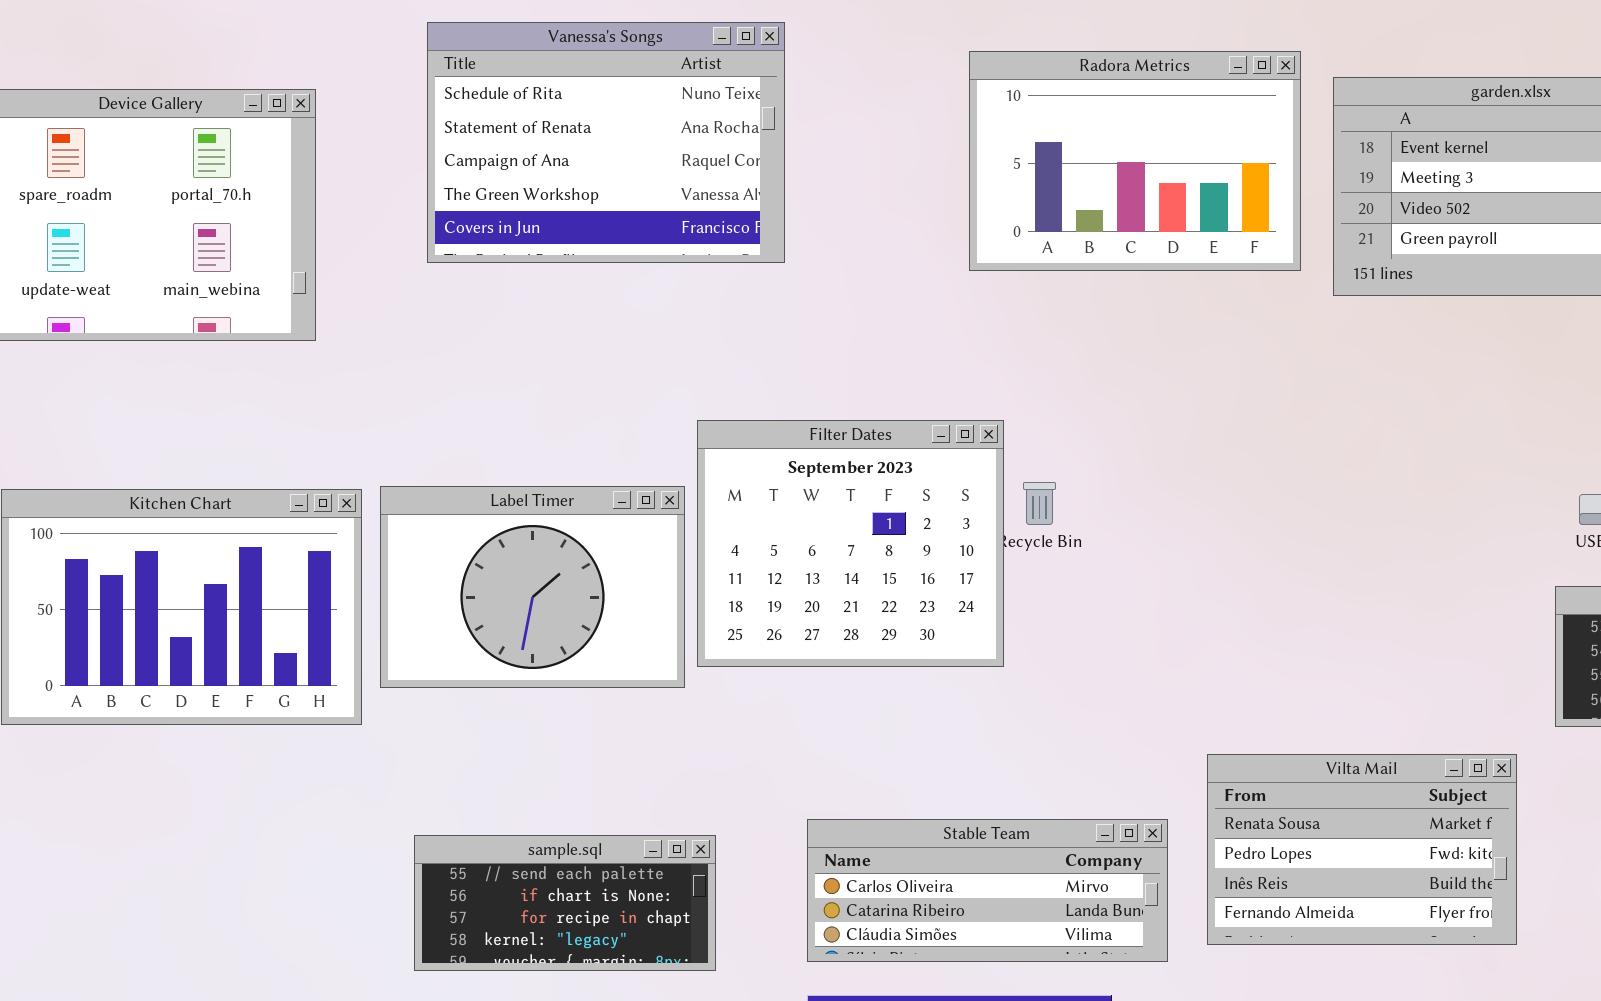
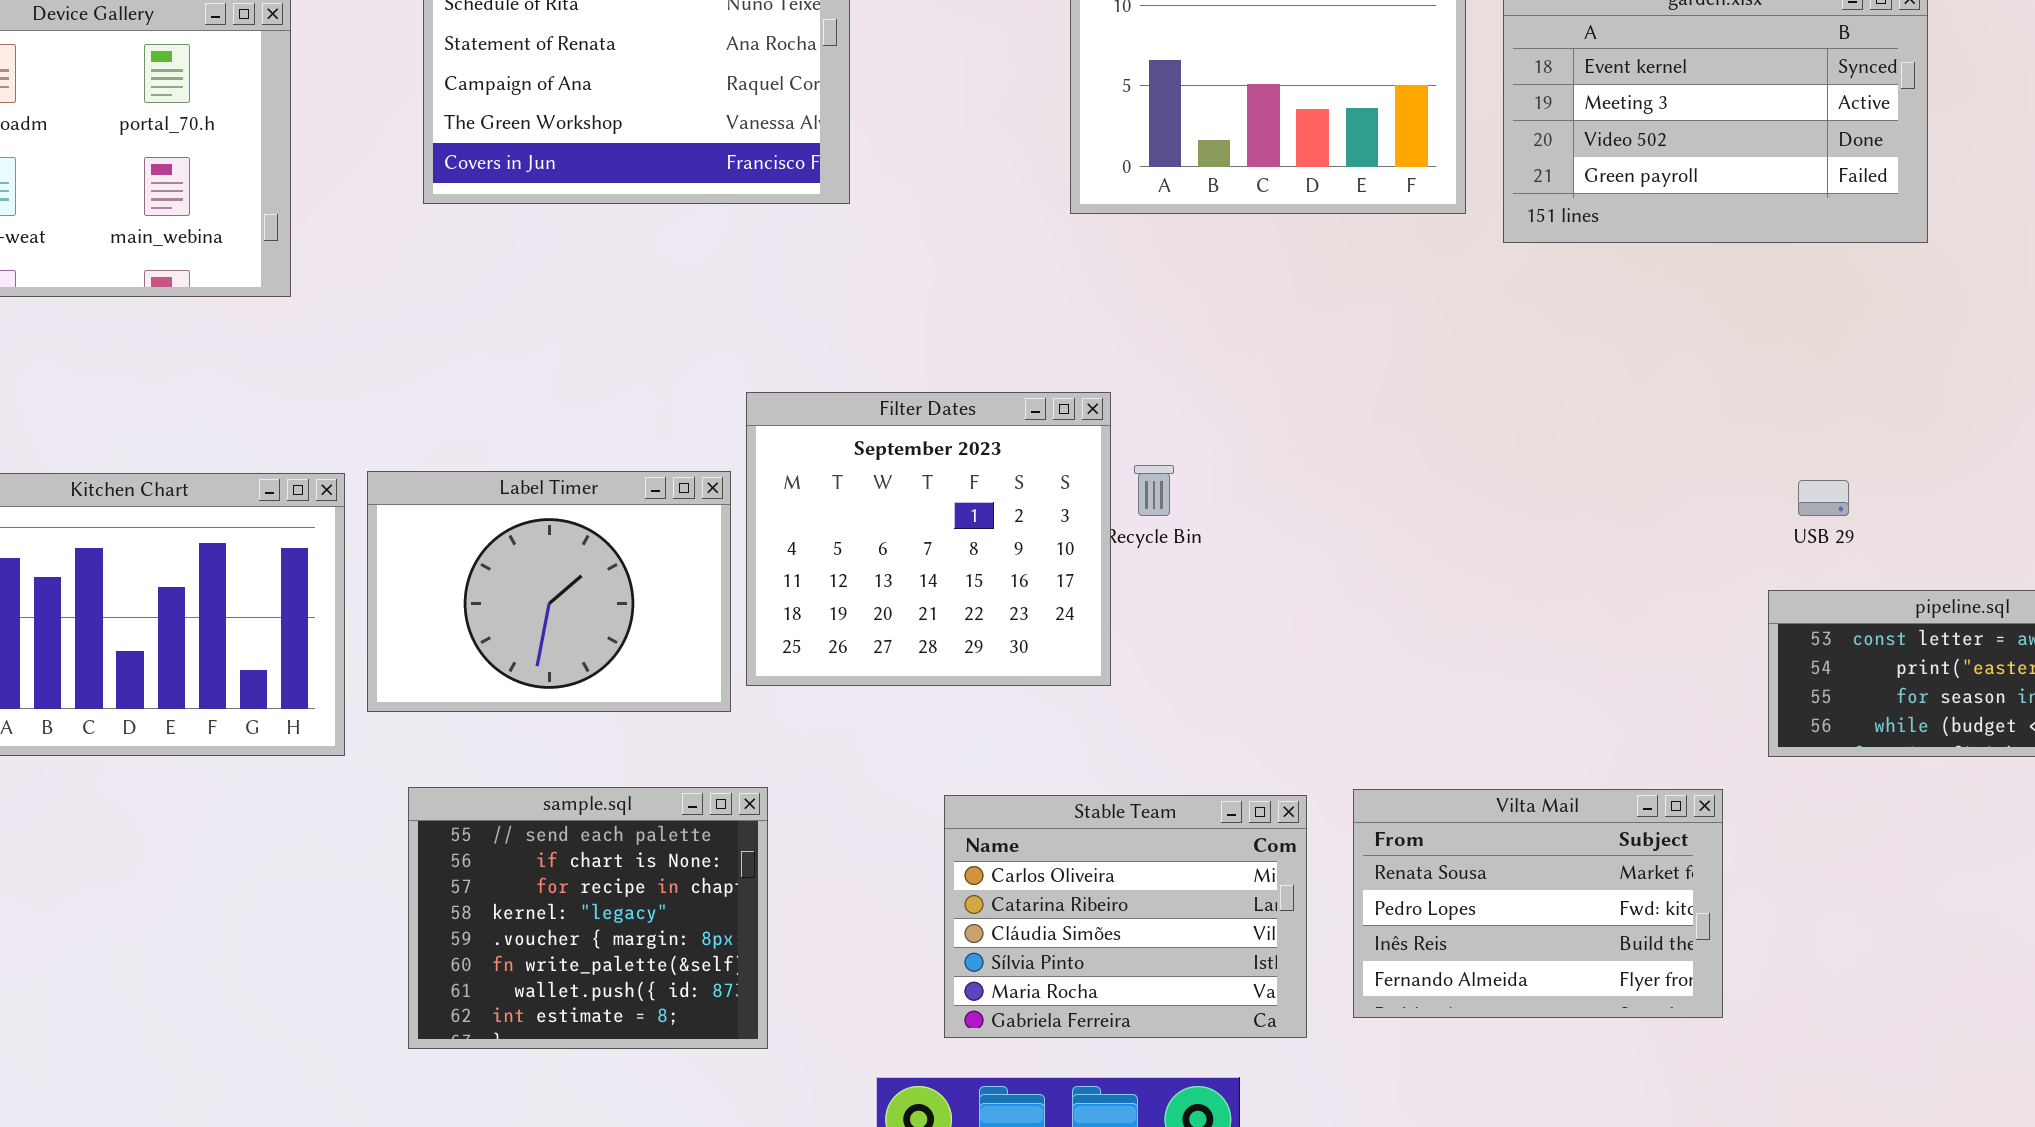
Stable Team: [807,819,1168,962] -> [944,795,1307,1038], resized
sample.sql: [414,835,716,971] -> [408,787,768,1049], resized

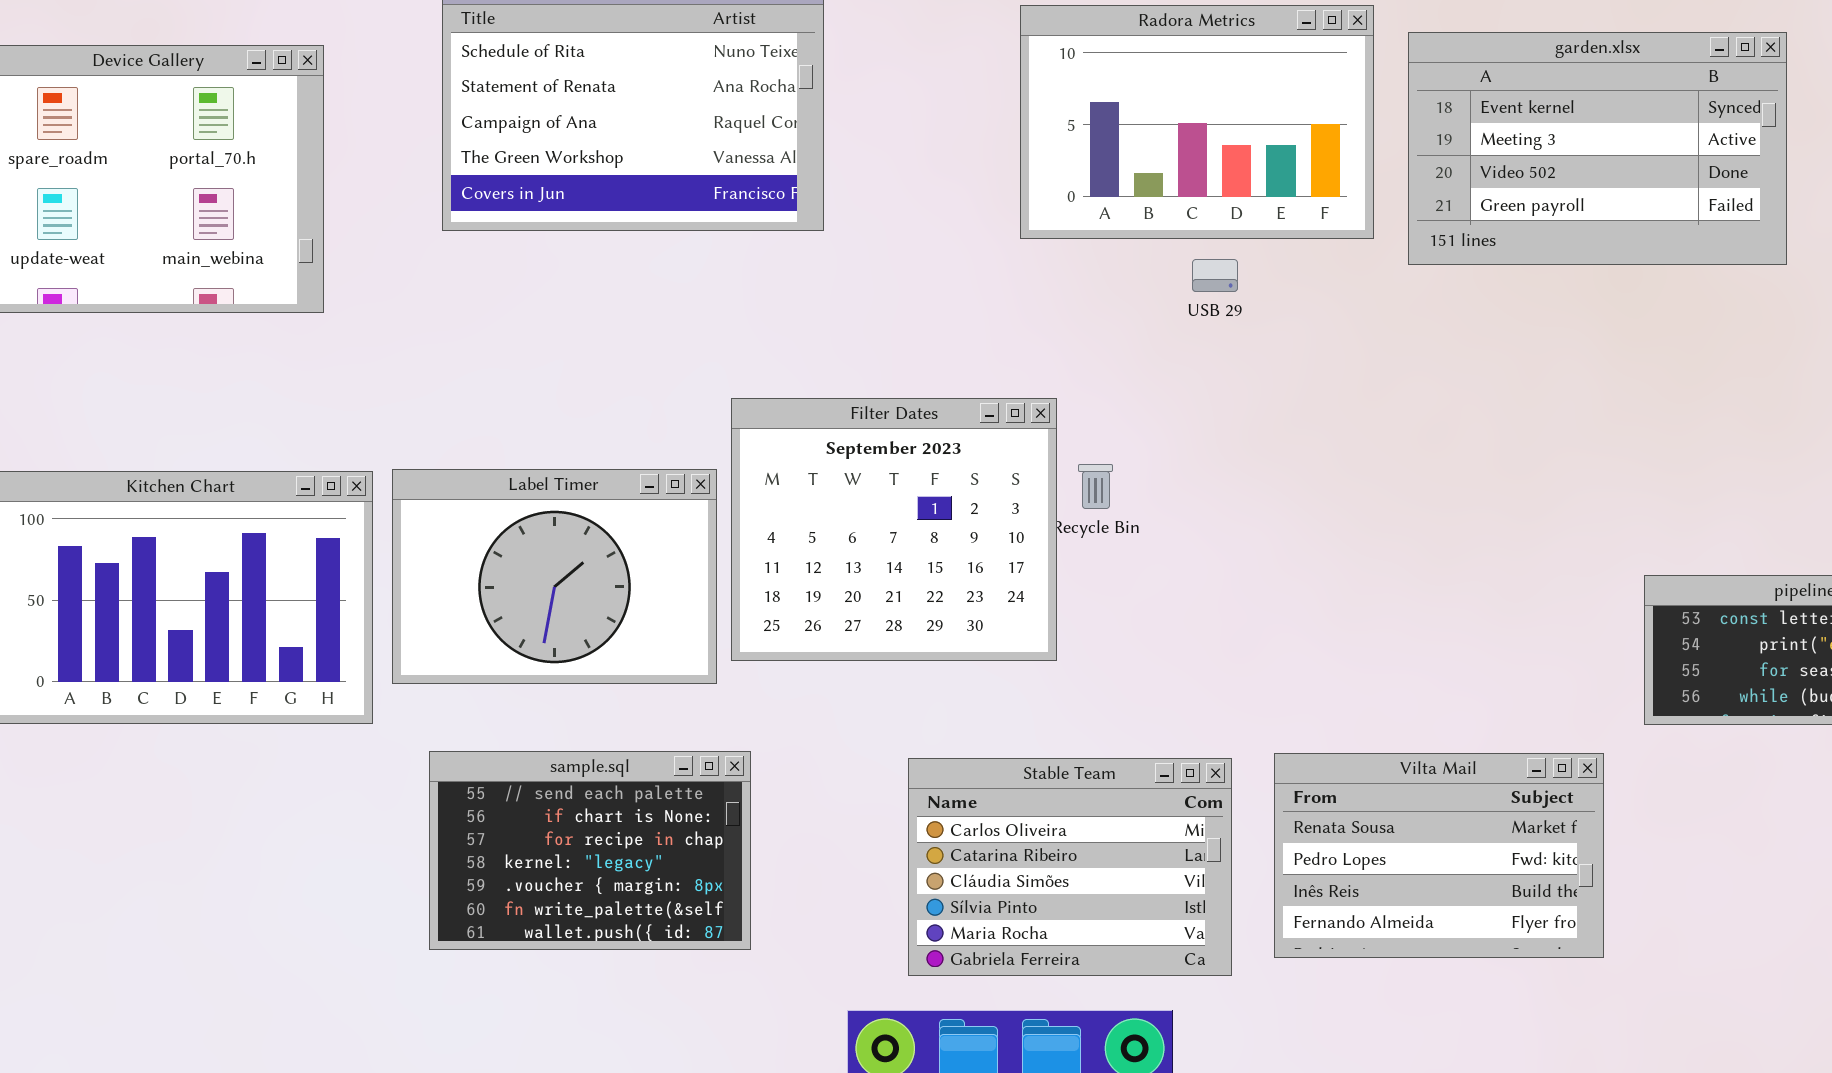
USB 29: [1798,480,1849,516] -> [1192,259,1238,292], moved
sample.sql: [408,787,768,1049] -> [429,751,751,950], resized

